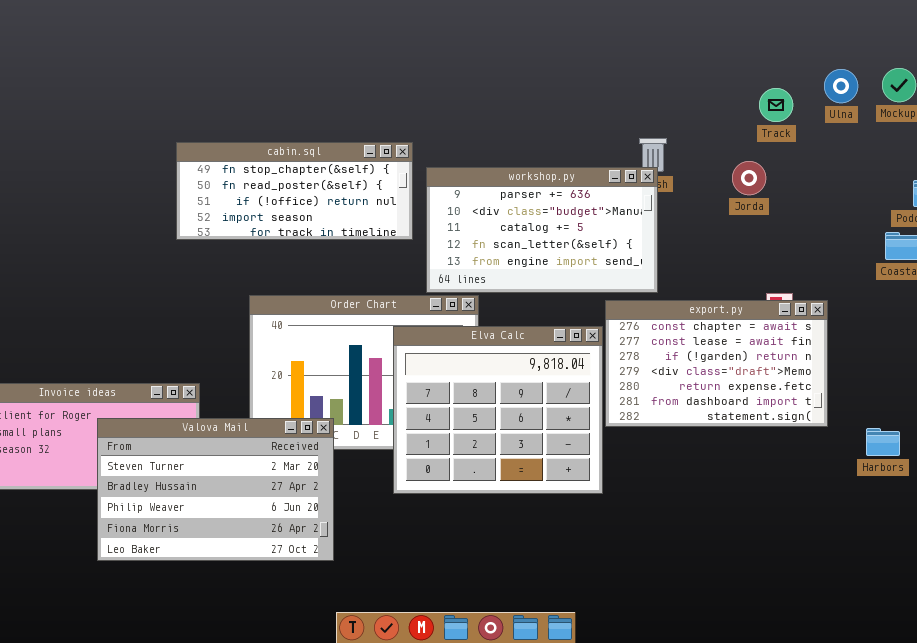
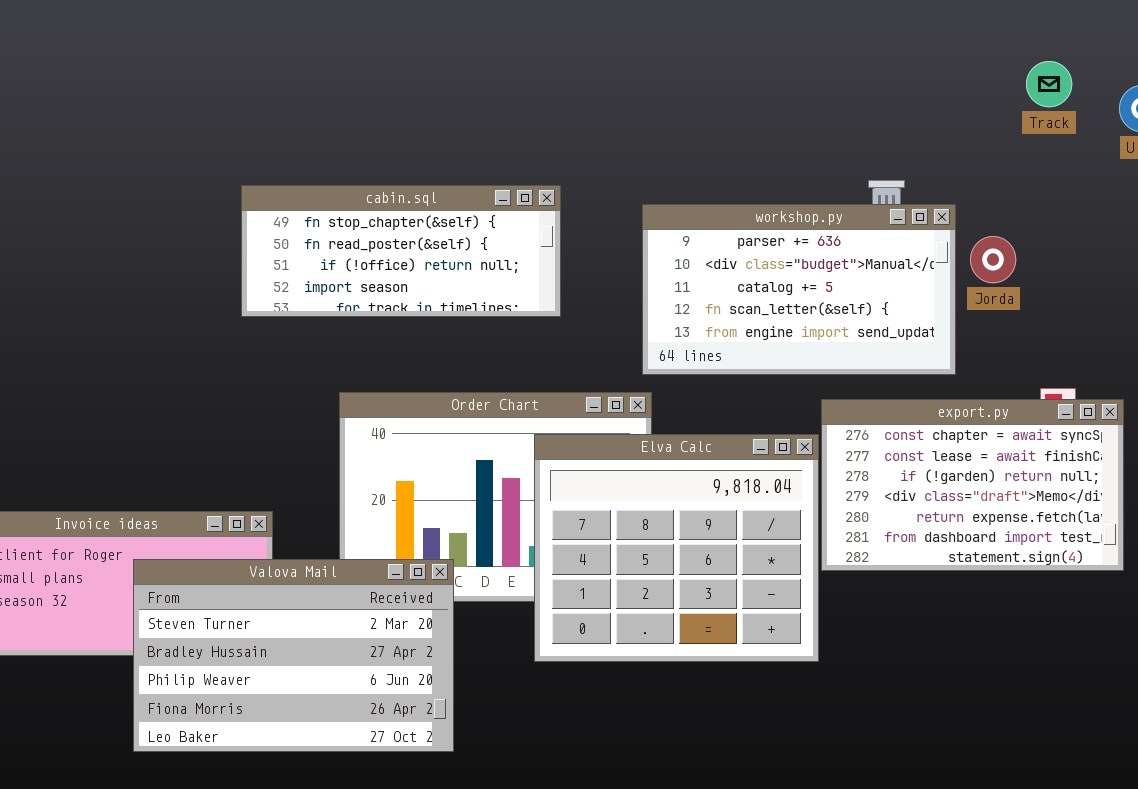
Track: [759,88,793,122] -> [1026,61,1072,107], moved
Jorda: [732,161,766,195] -> [970,236,1016,283], moved
workshop.py: [426,167,658,293] -> [642,204,956,375], moved

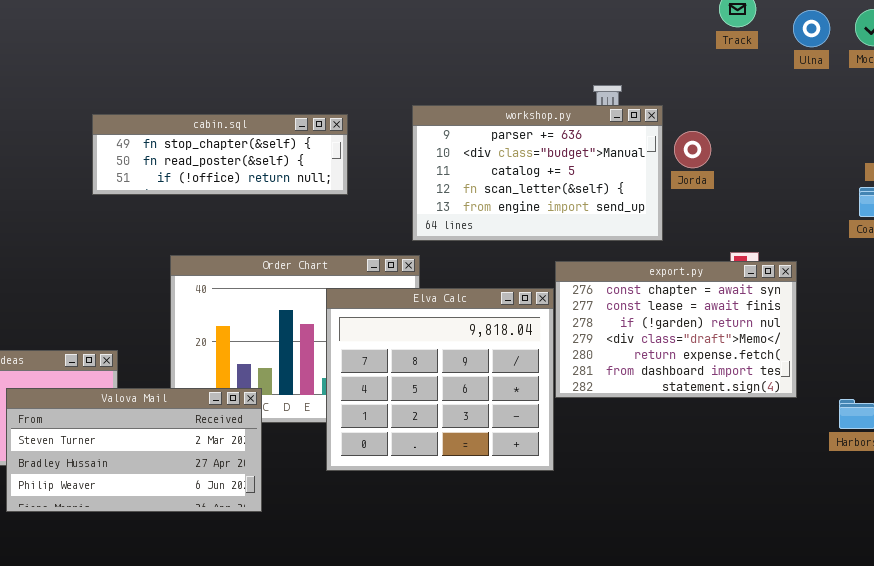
cabin.sql: [241,185,561,317] -> [92,114,348,195], resized
Valova Mail: [133,559,454,752] -> [6,388,262,512], resized

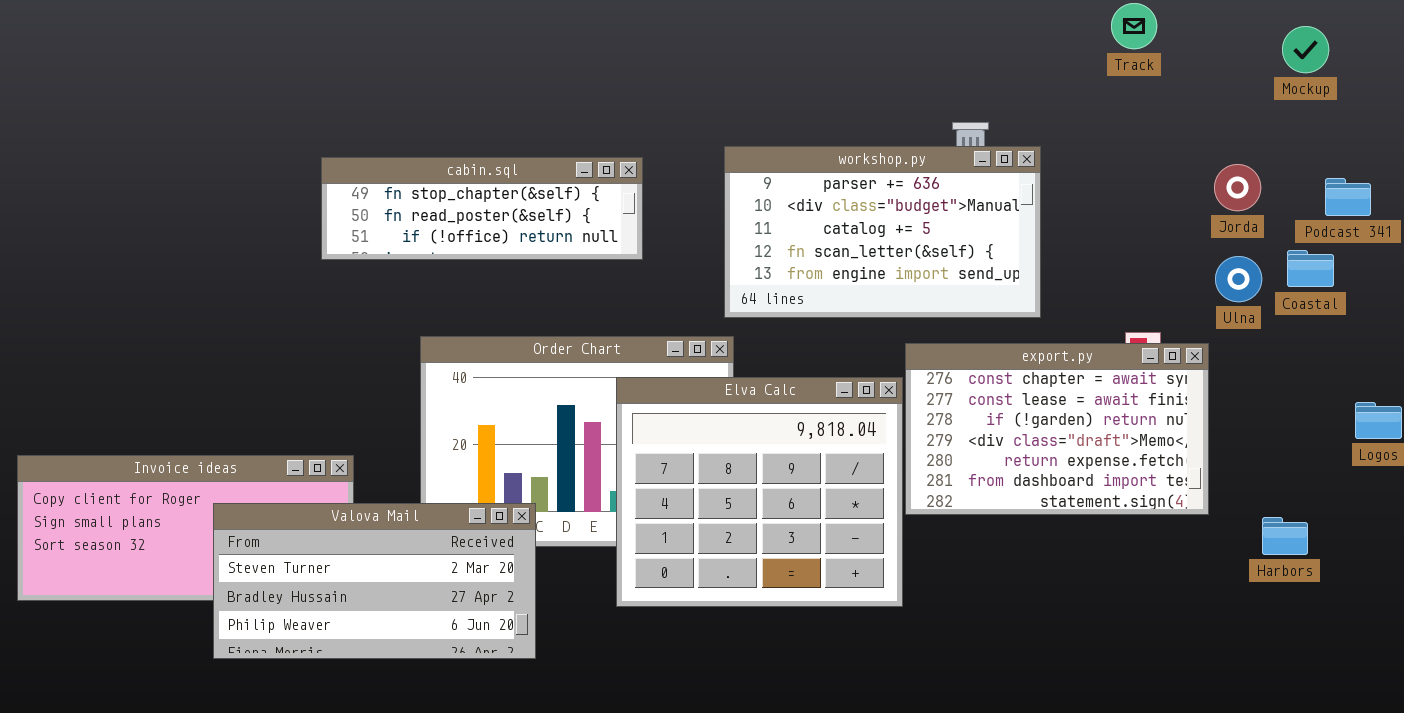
Ulna: [793,10,830,47] -> [1215,256,1262,302], moved
Jorda: [674,131,711,168] -> [1214,164,1261,211], moved

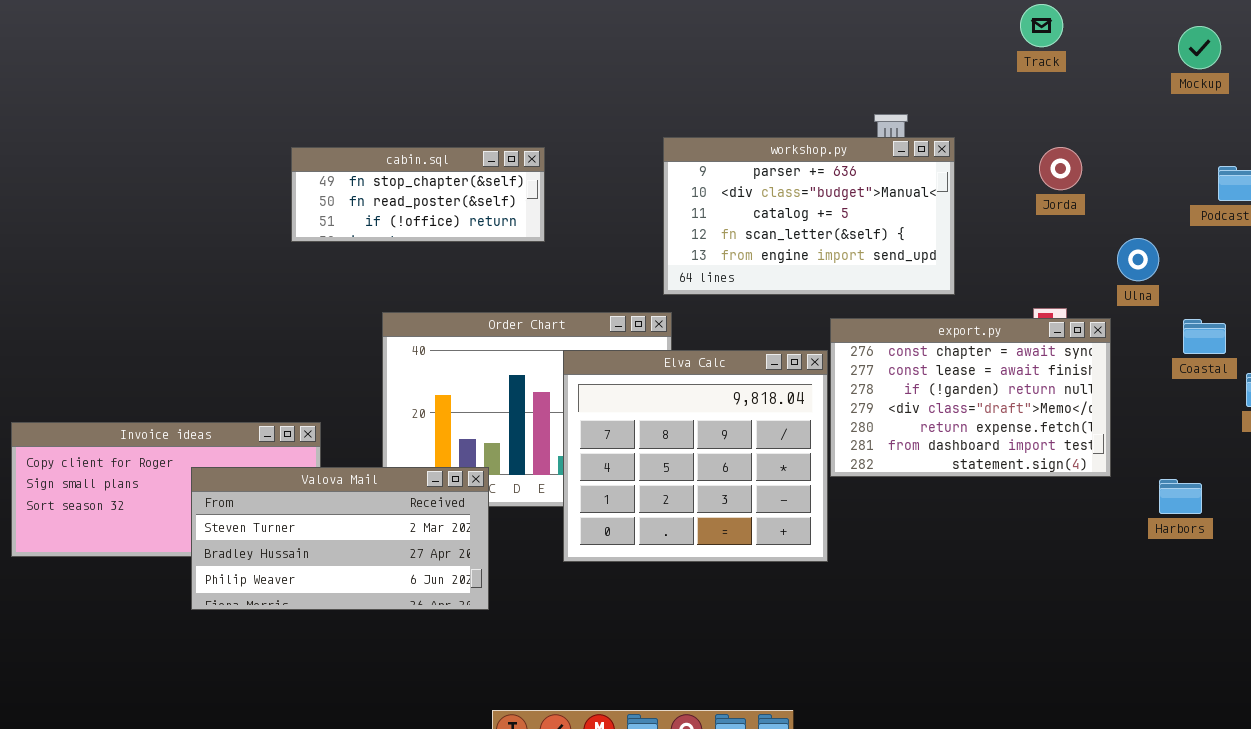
cabin.sql: [321,157,643,260] -> [291,147,545,242], resized
Jorda: [1214,164,1261,211] -> [1039,147,1082,190], moved
Coastal: [1287,250,1334,287] -> [1183,319,1226,354], moved

